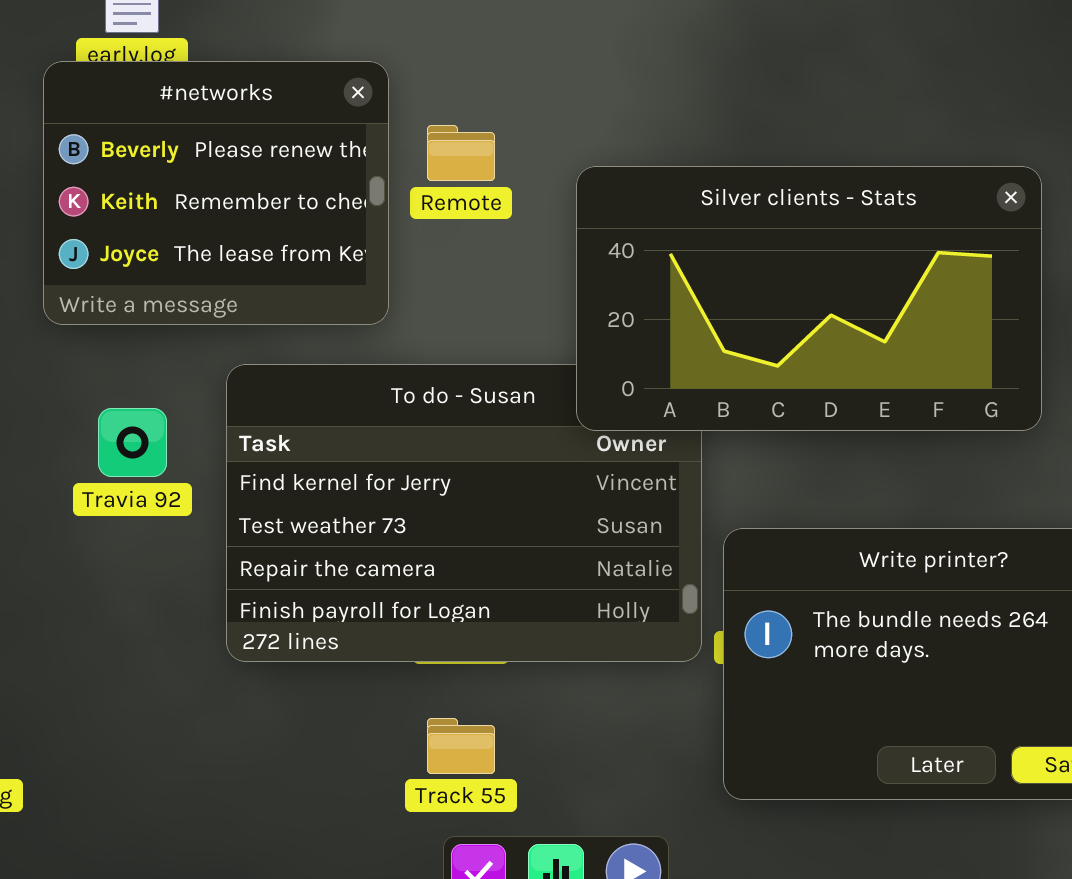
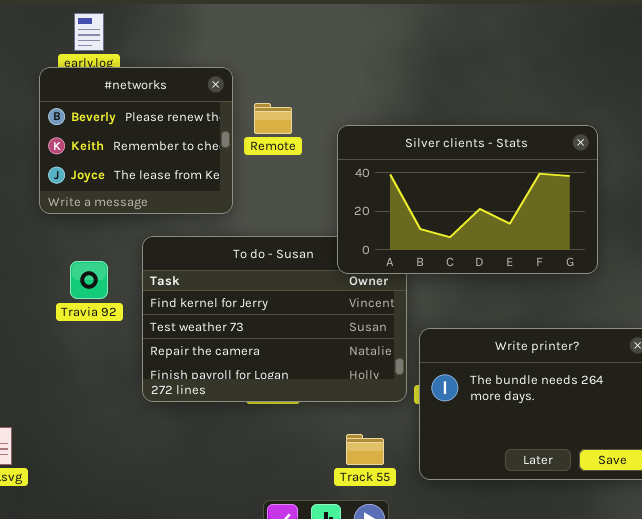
Track 55: [427,718,495,774] -> [346,434,384,465], moved

